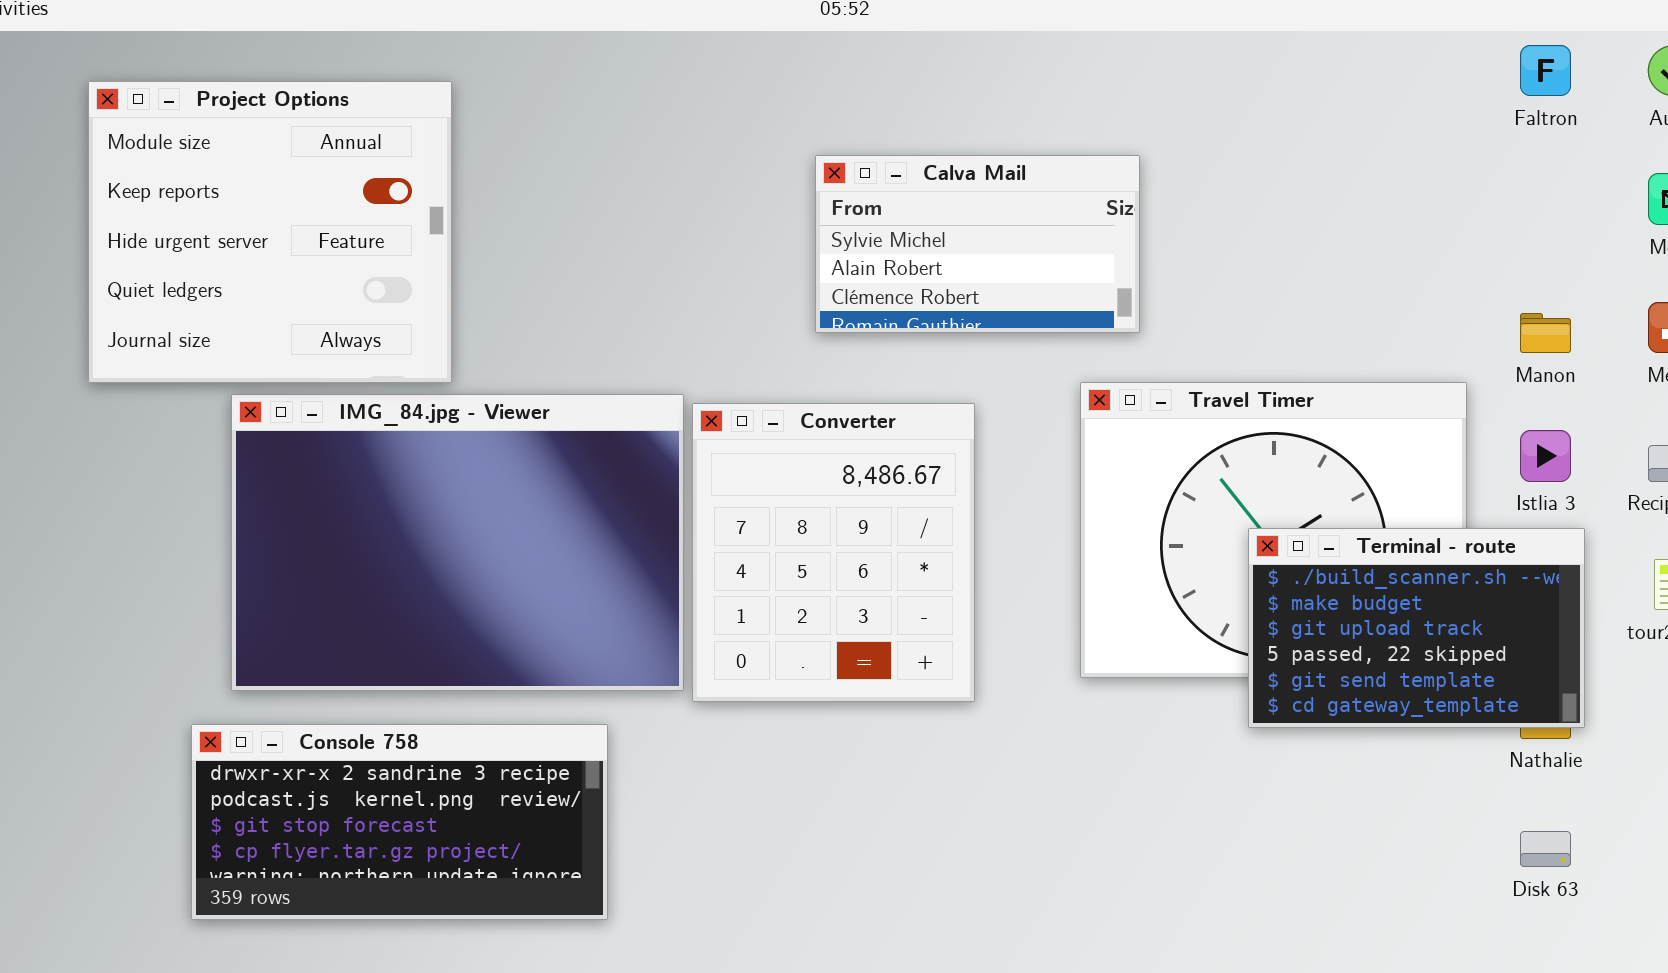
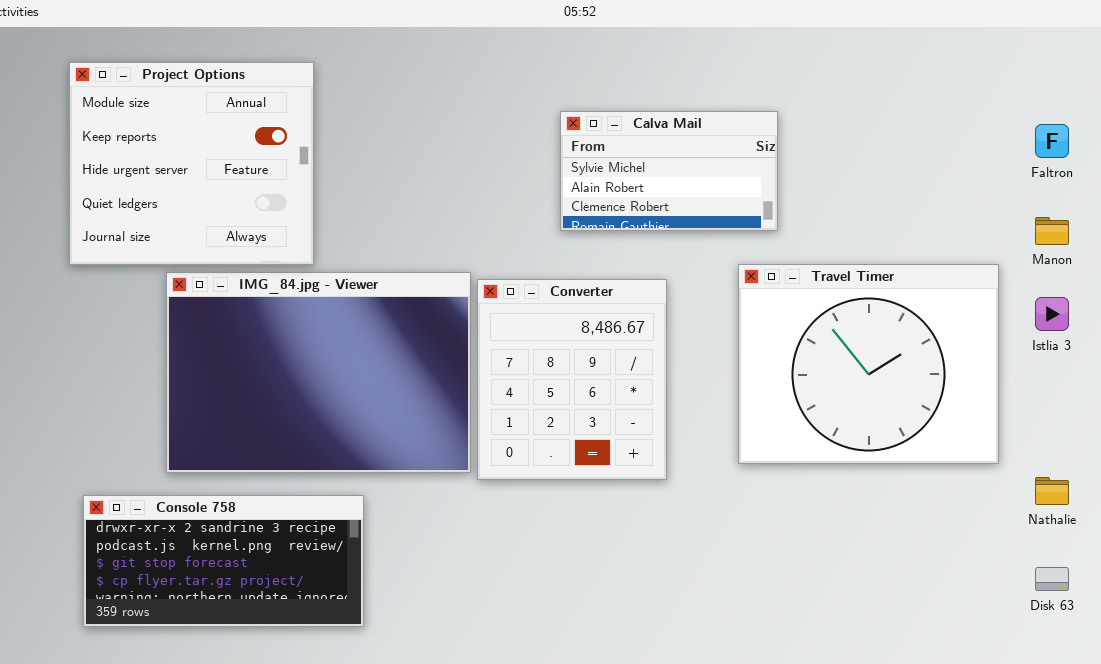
Faltron: [1520,45,1571,96] -> [1035,124,1069,158], moved
Terminal - route: [1248,528,1585,728] -> none, closed
Console 758: [191,724,608,920] -> [83,495,364,627], moved

